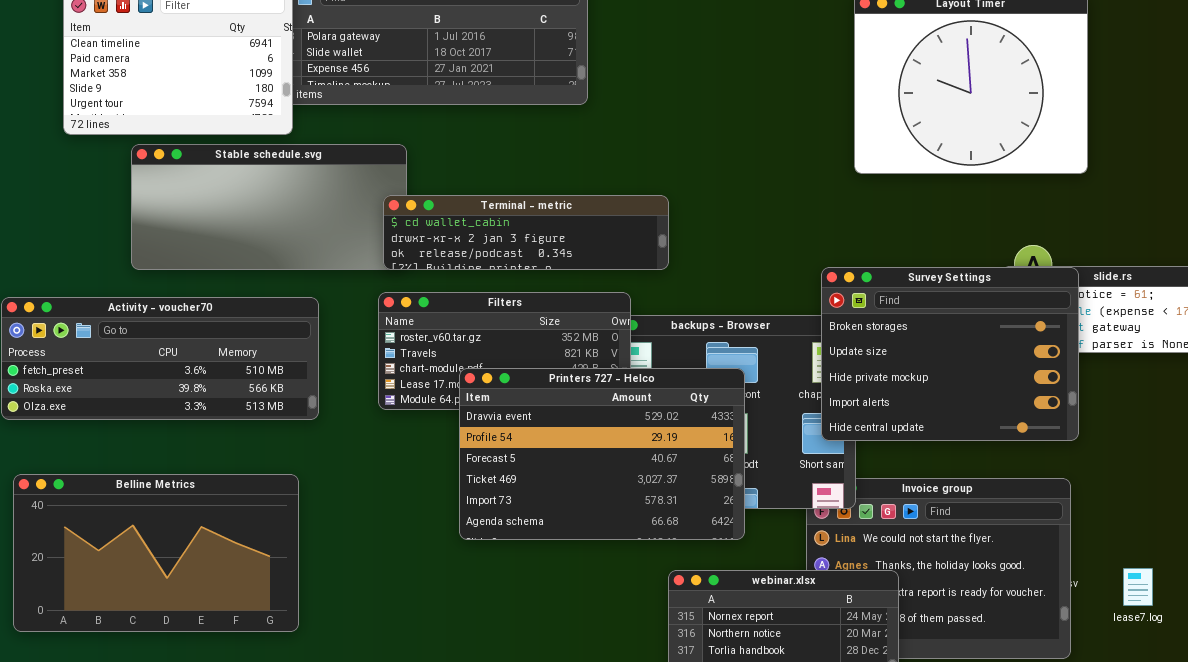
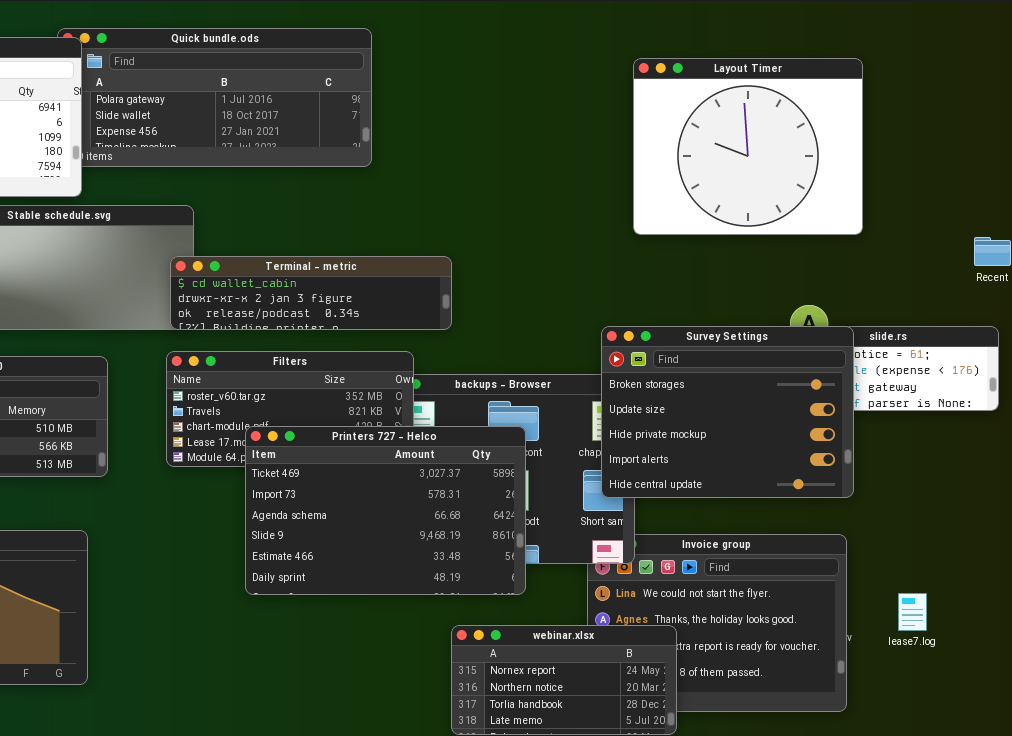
Printers 727 - Helco: [459,368,745,540] -> [245,426,526,595], scrolled down 3 rows
lease7.log: [1123,568,1153,606] -> [898,593,927,631], moved

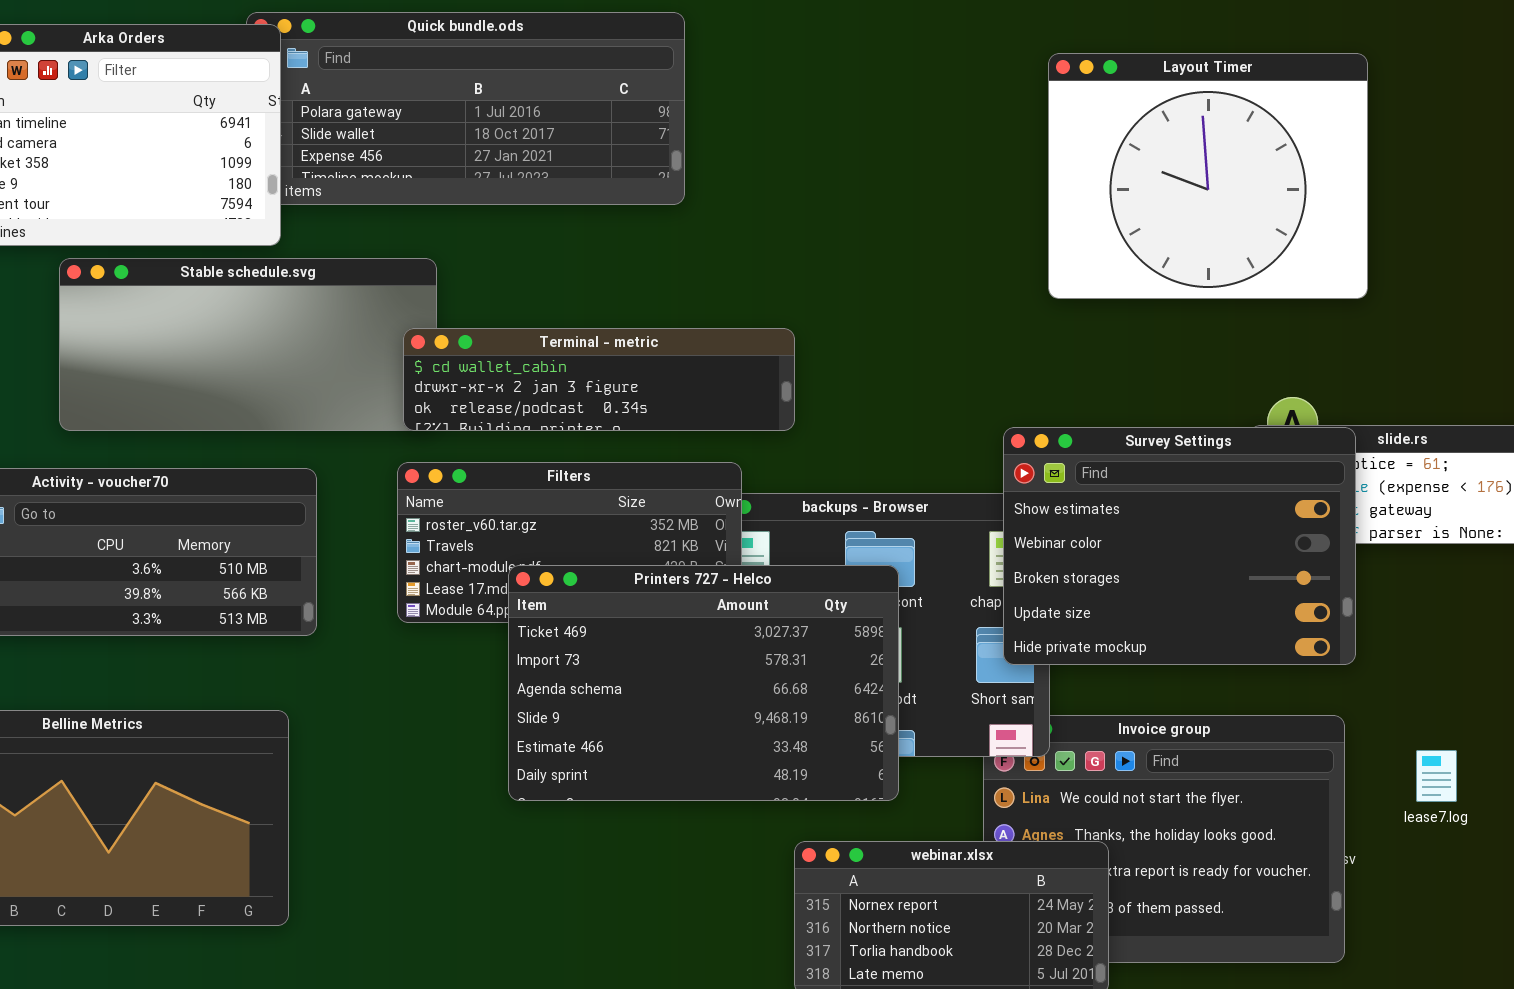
Survey Settings: [601,326,854,498] -> [1003,427,1356,665], scrolled up 2 rows
lease7.log: [898,593,927,631] -> [1416,750,1457,802], moved

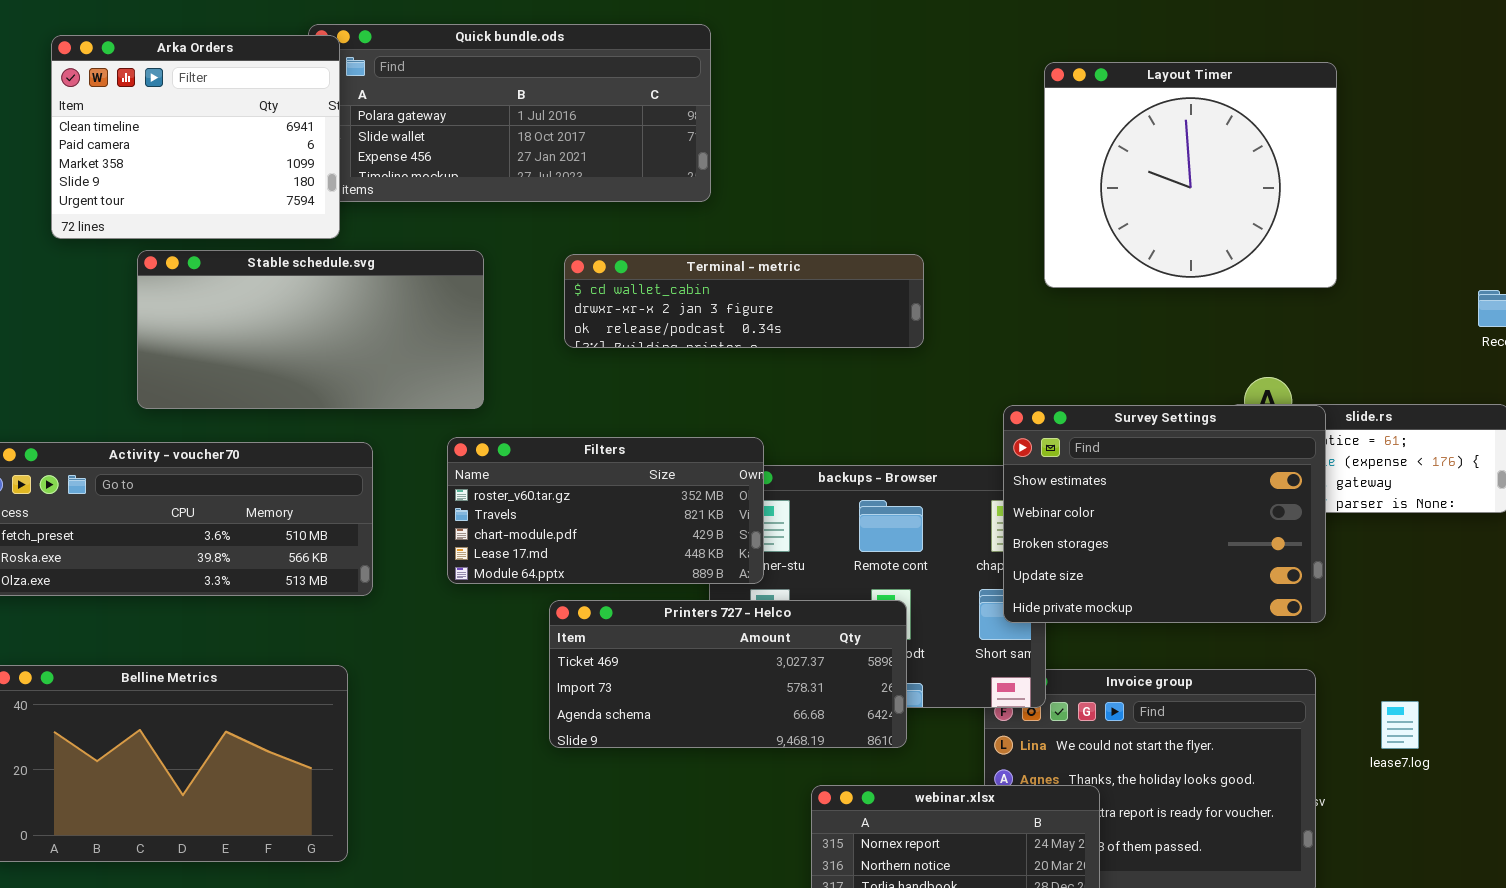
Terminal - metric: [403,328,795,431] -> [564,254,924,348], moved
Printers 727 - Helco: [508,565,899,801] -> [549,600,907,748], resized

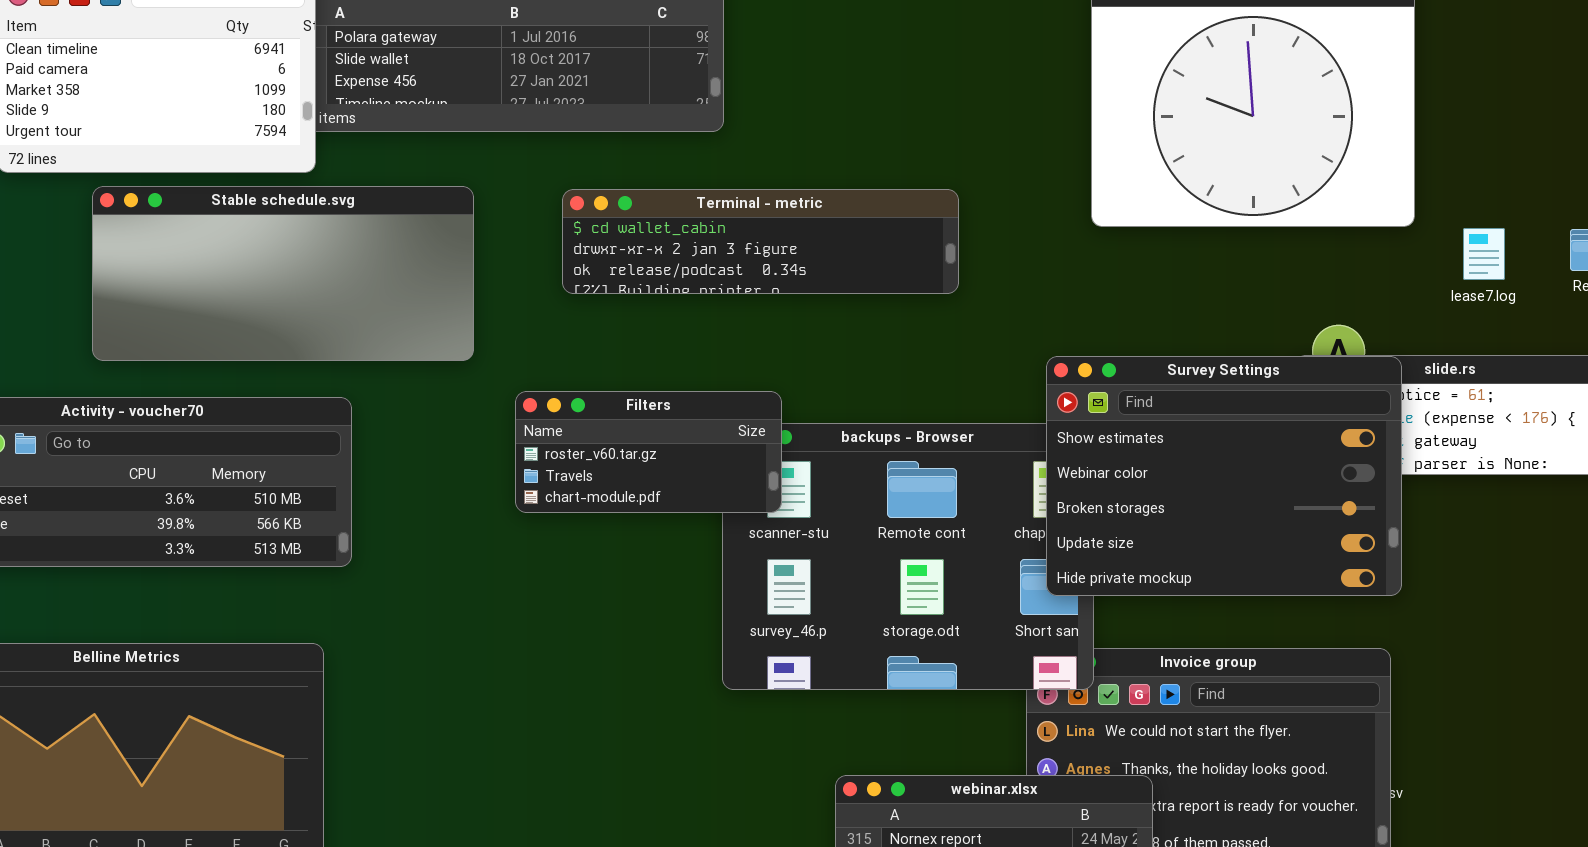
Filters: [447,437,764,584] -> [515,391,782,513], resized
Printers 727 - Helco: [549,600,907,748] -> none, closed
lease7.log: [1381,701,1419,749] -> [1463,228,1505,280], moved

